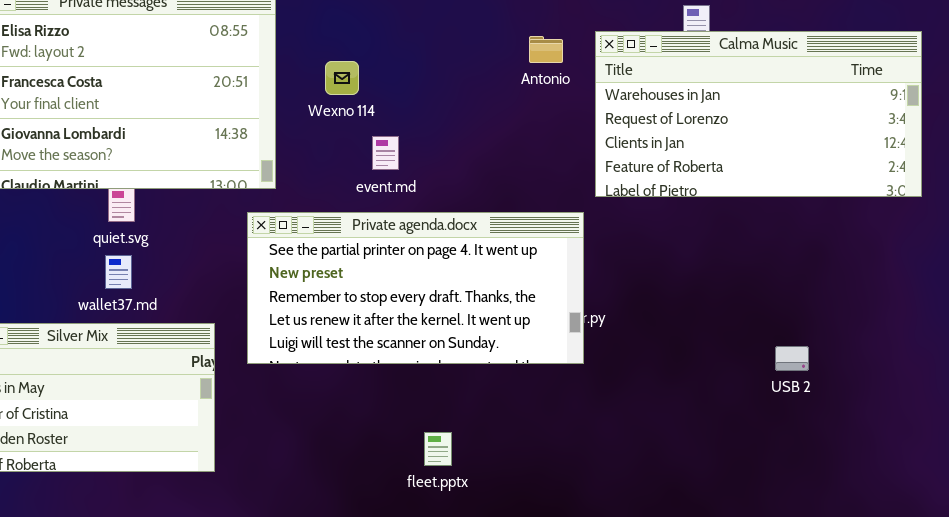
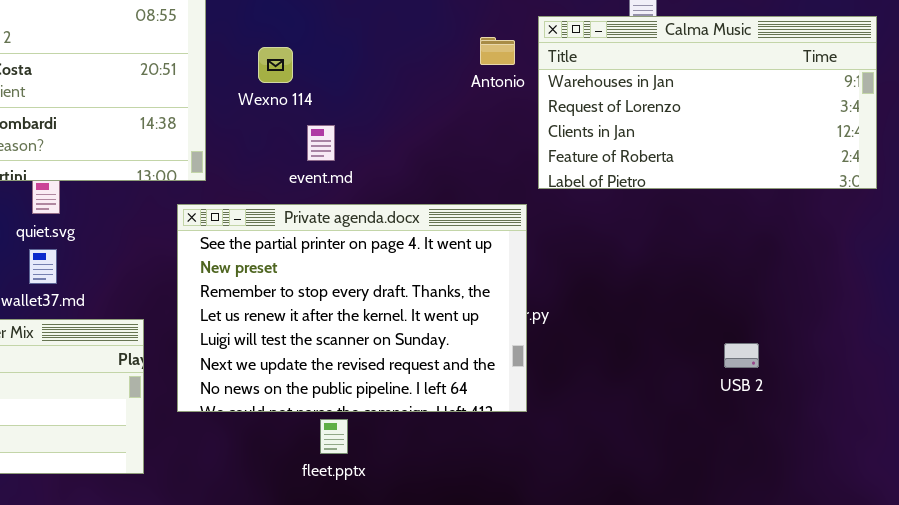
Antonio: [529,36,563,63] -> [480,37,515,65], moved
Private agenda.docx: [247,212,584,364] -> [177,204,527,412], resized
fleet.pptx: [424,432,452,466] -> [320,419,348,454], moved

